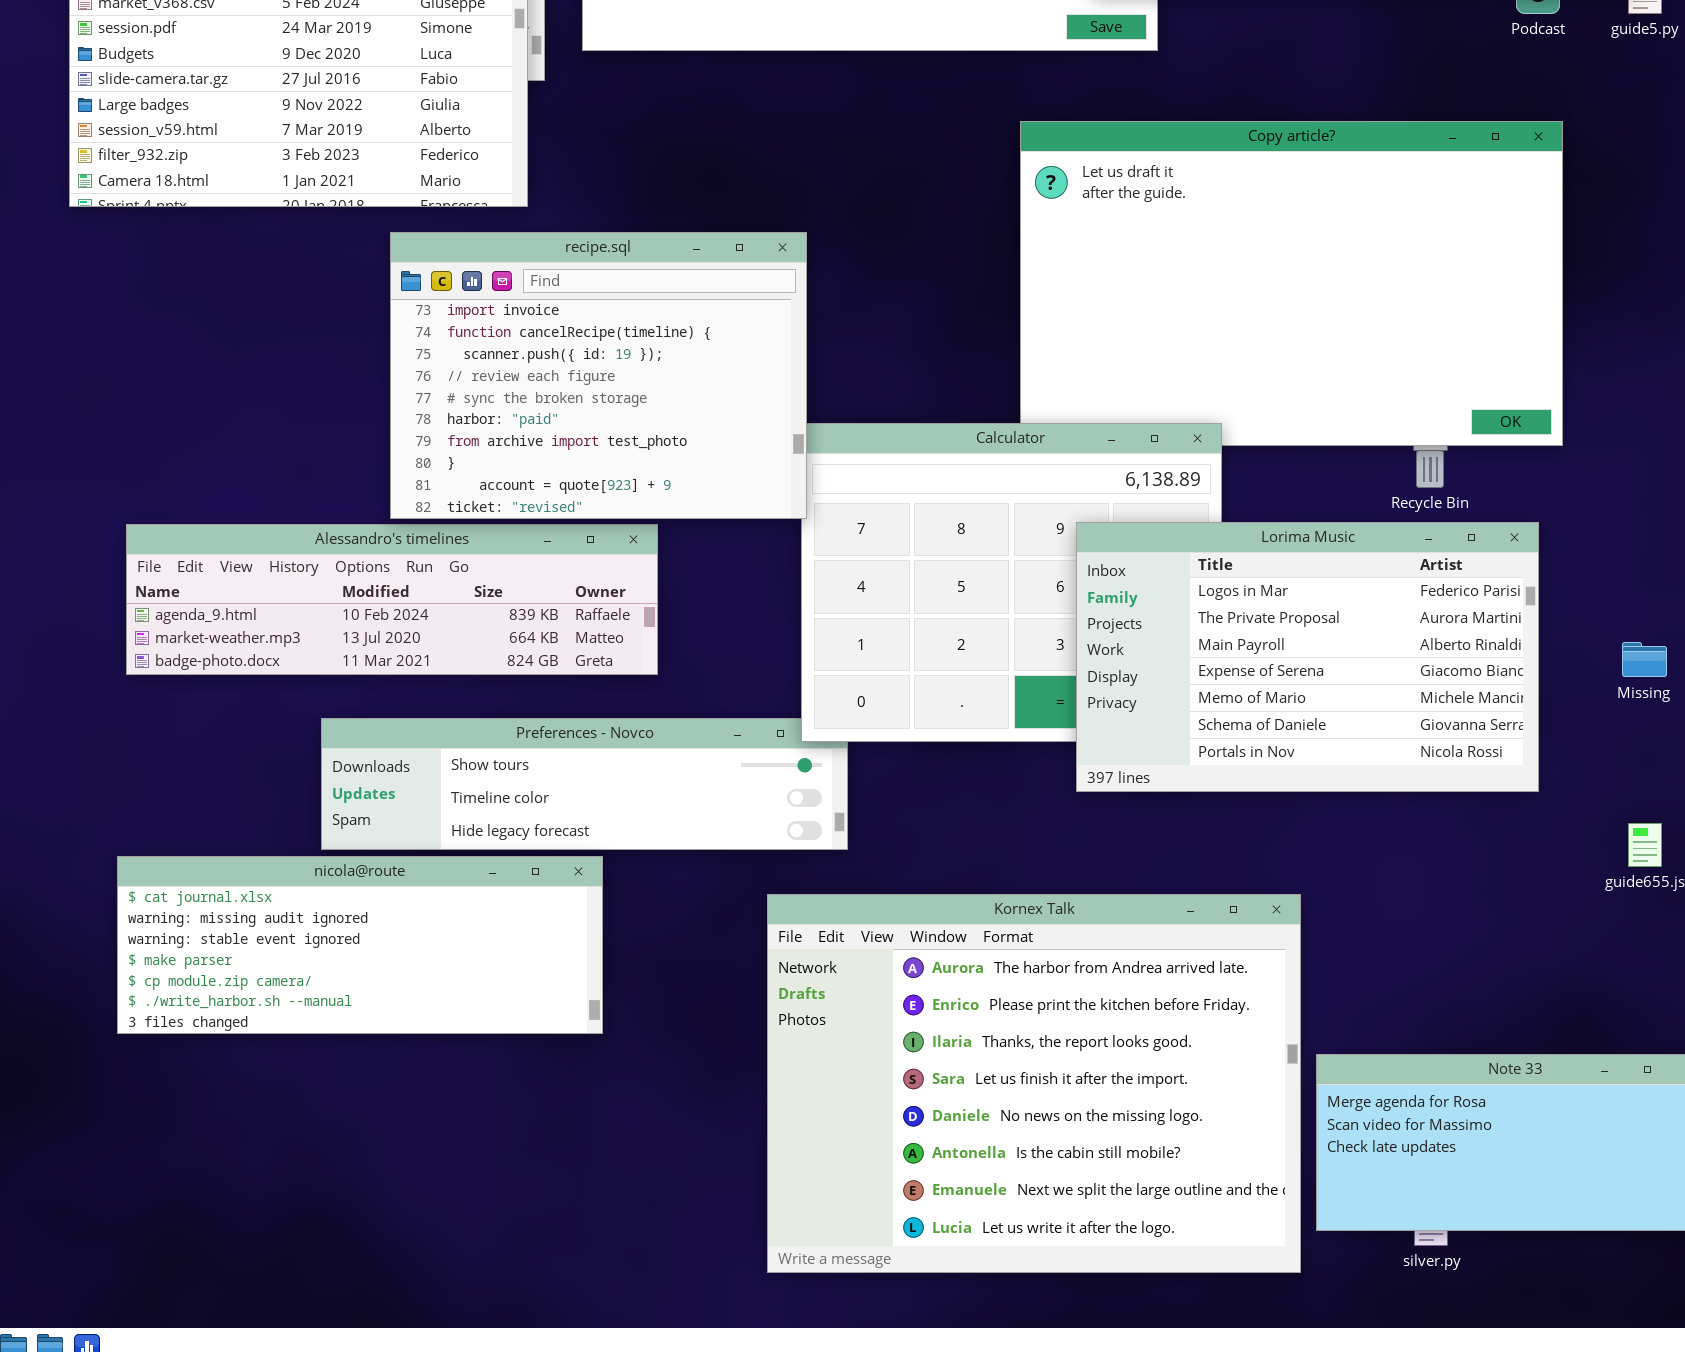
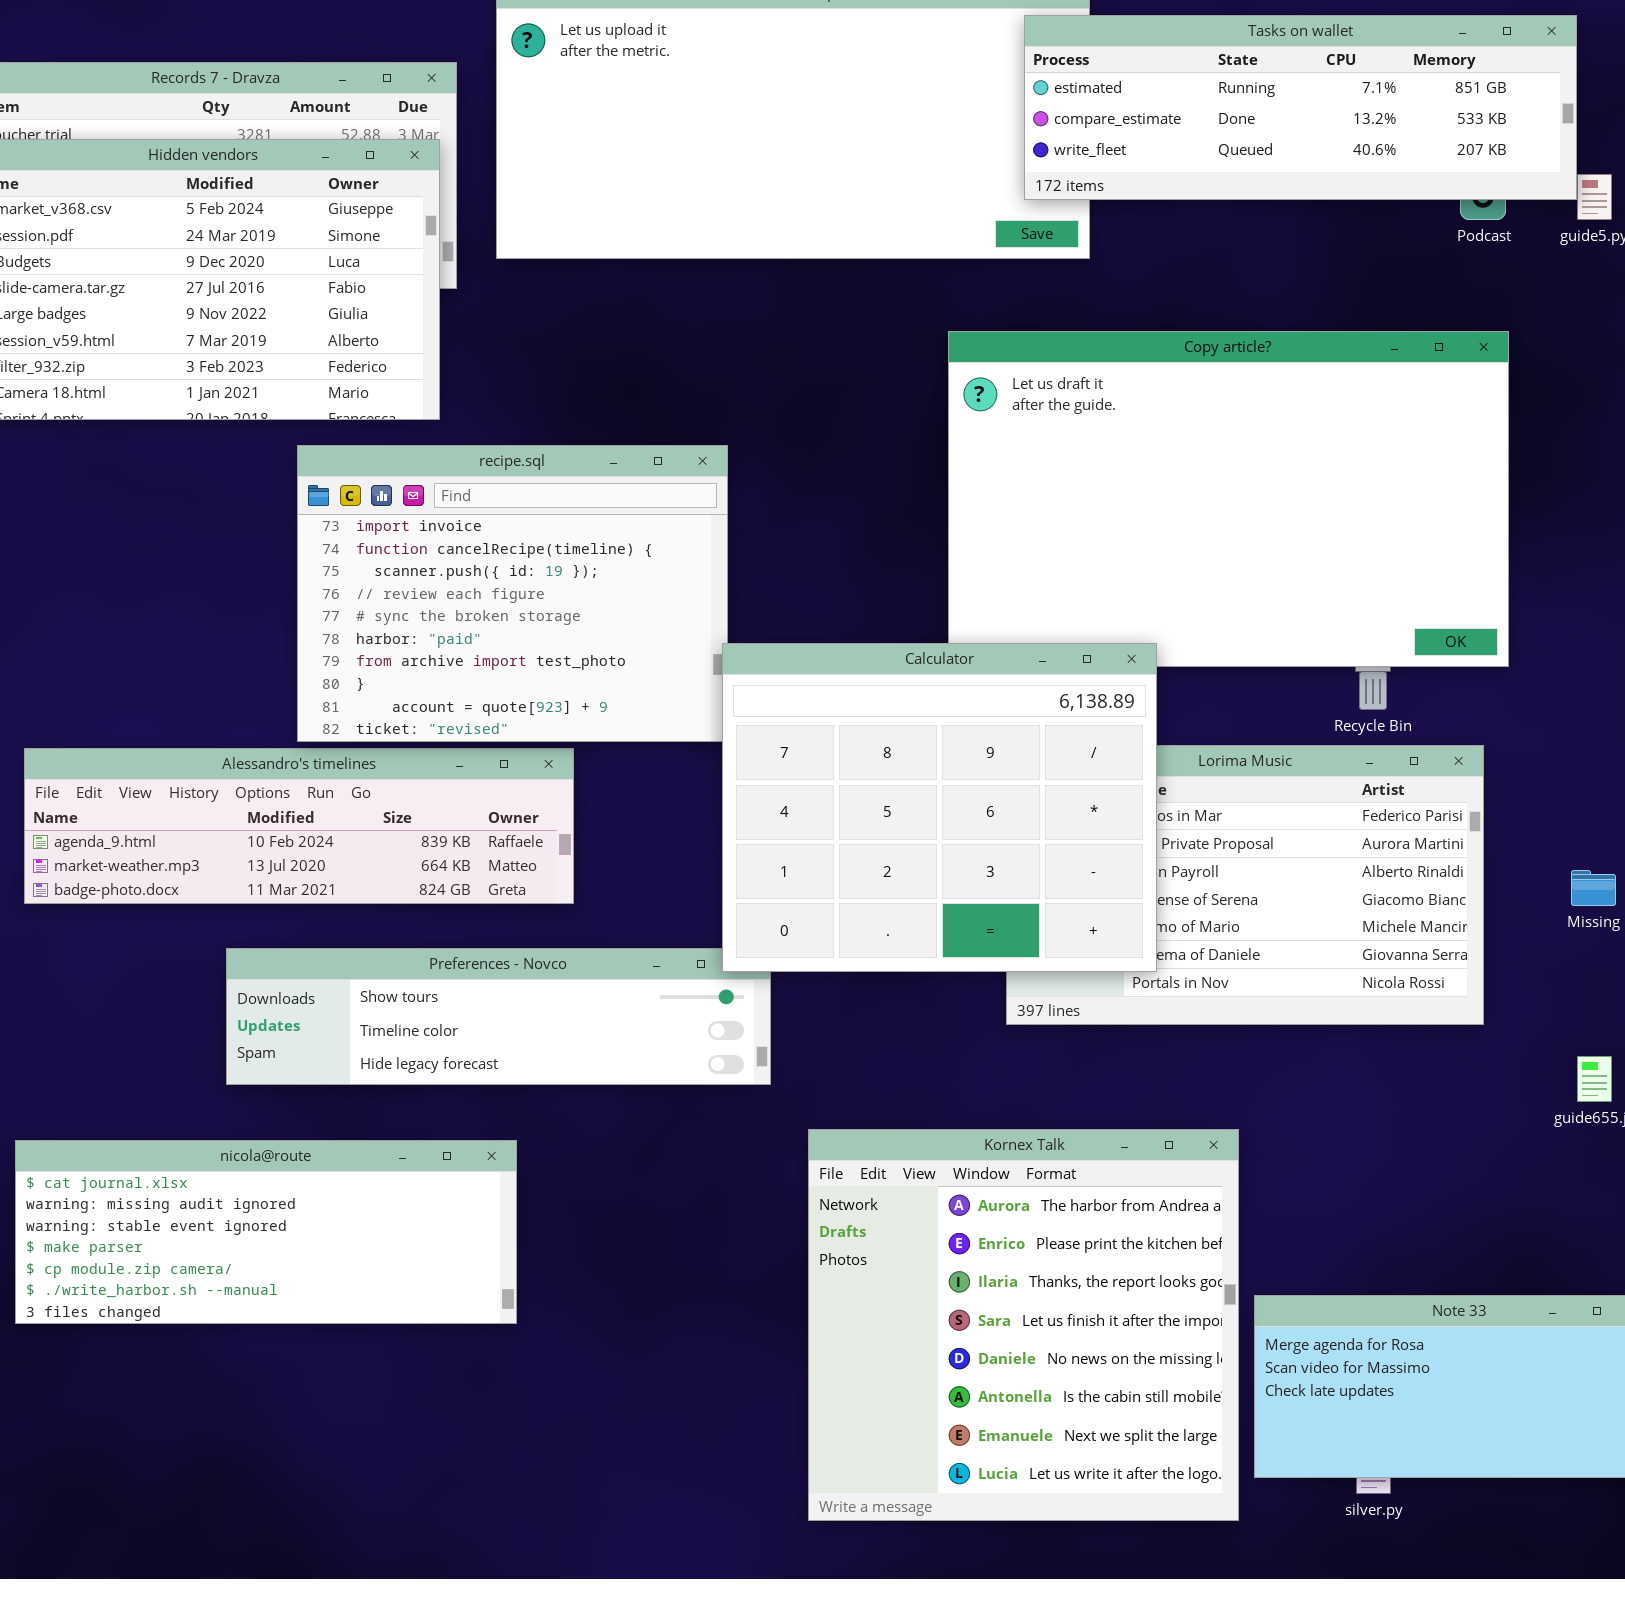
Calculator: [801,423,1222,742] -> [722,643,1157,972], raised
nicola@route: [117,856,603,1034] -> [15,1140,517,1324], moved
Kornex Talk: [767,894,1301,1273] -> [808,1129,1239,1521], resized

